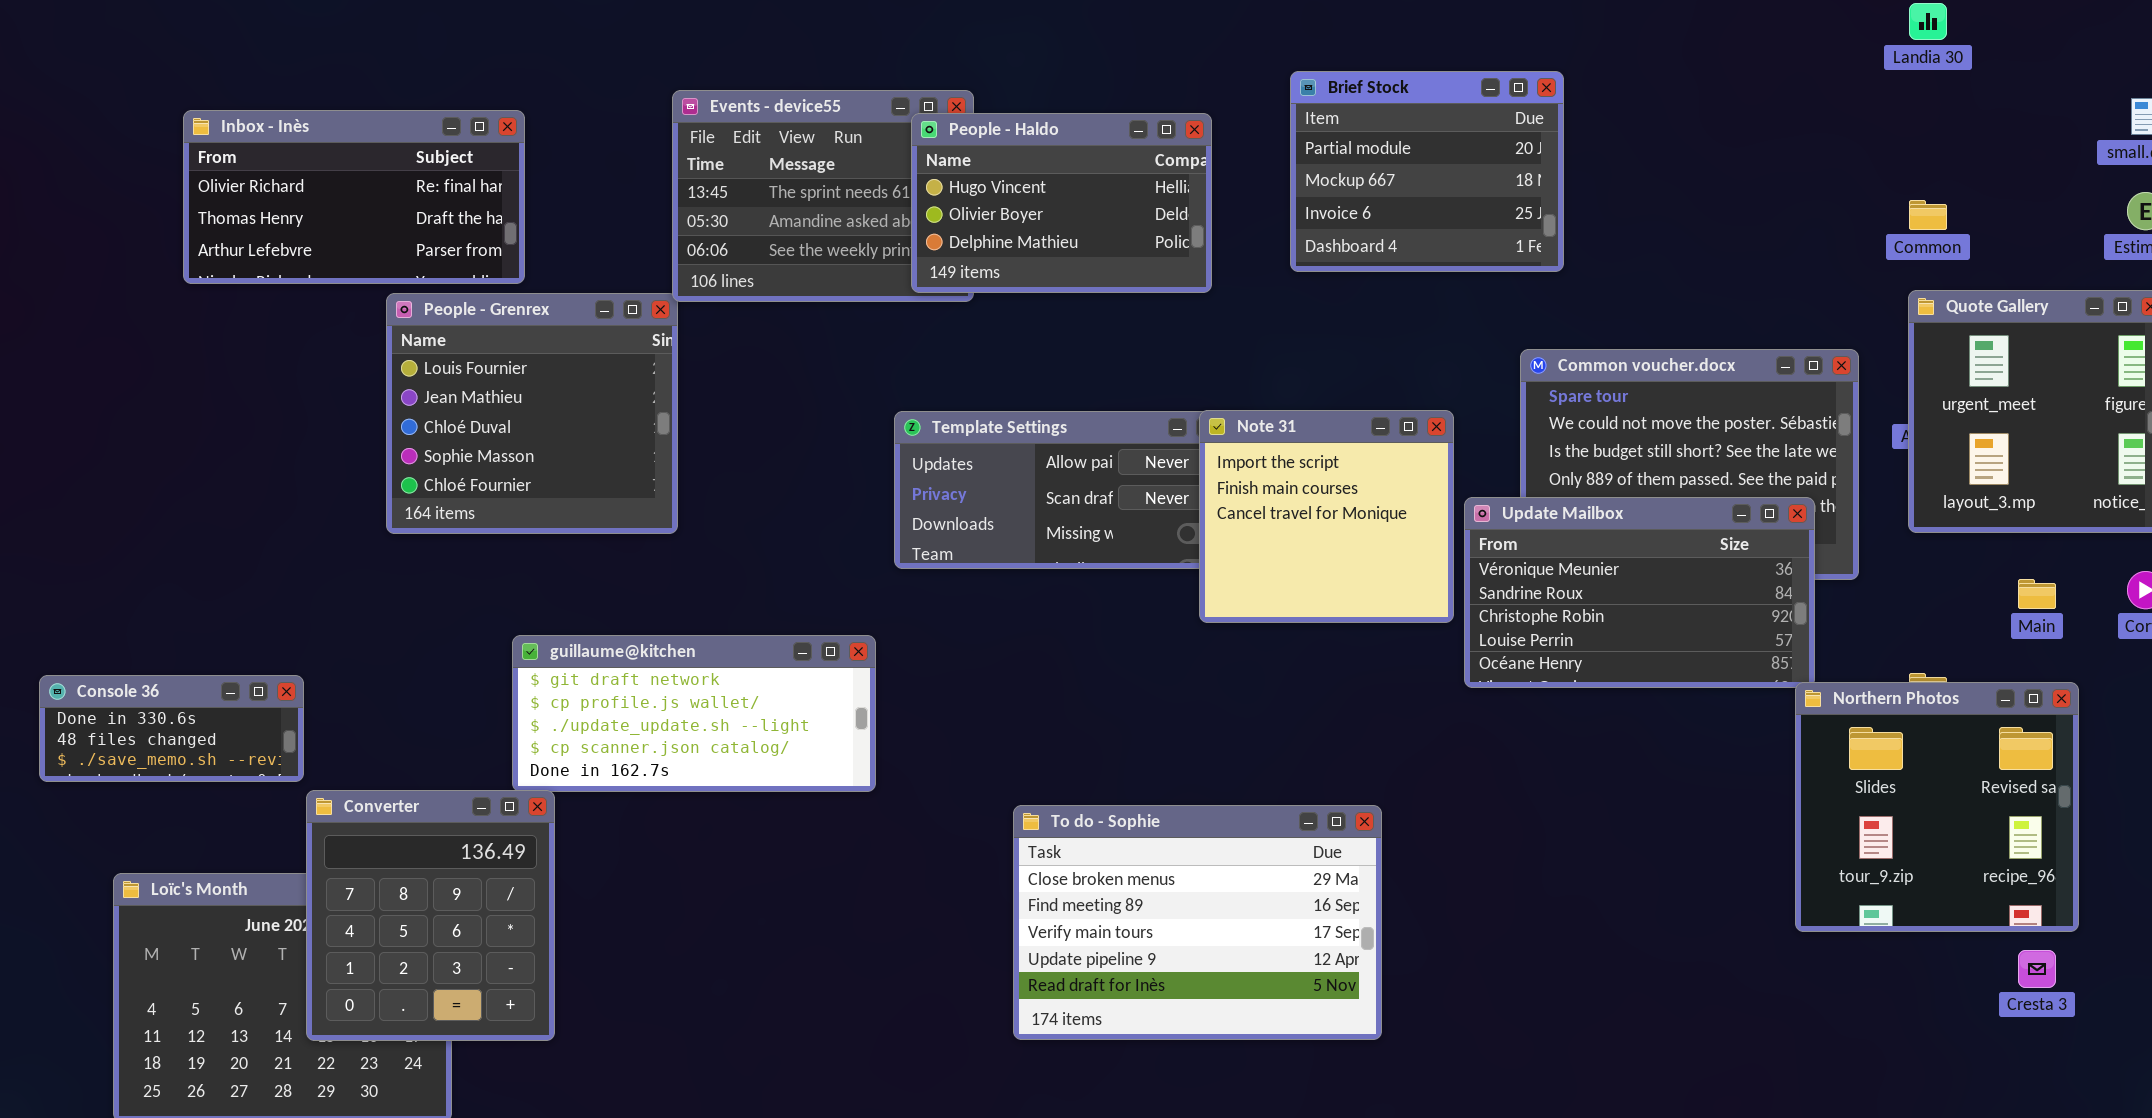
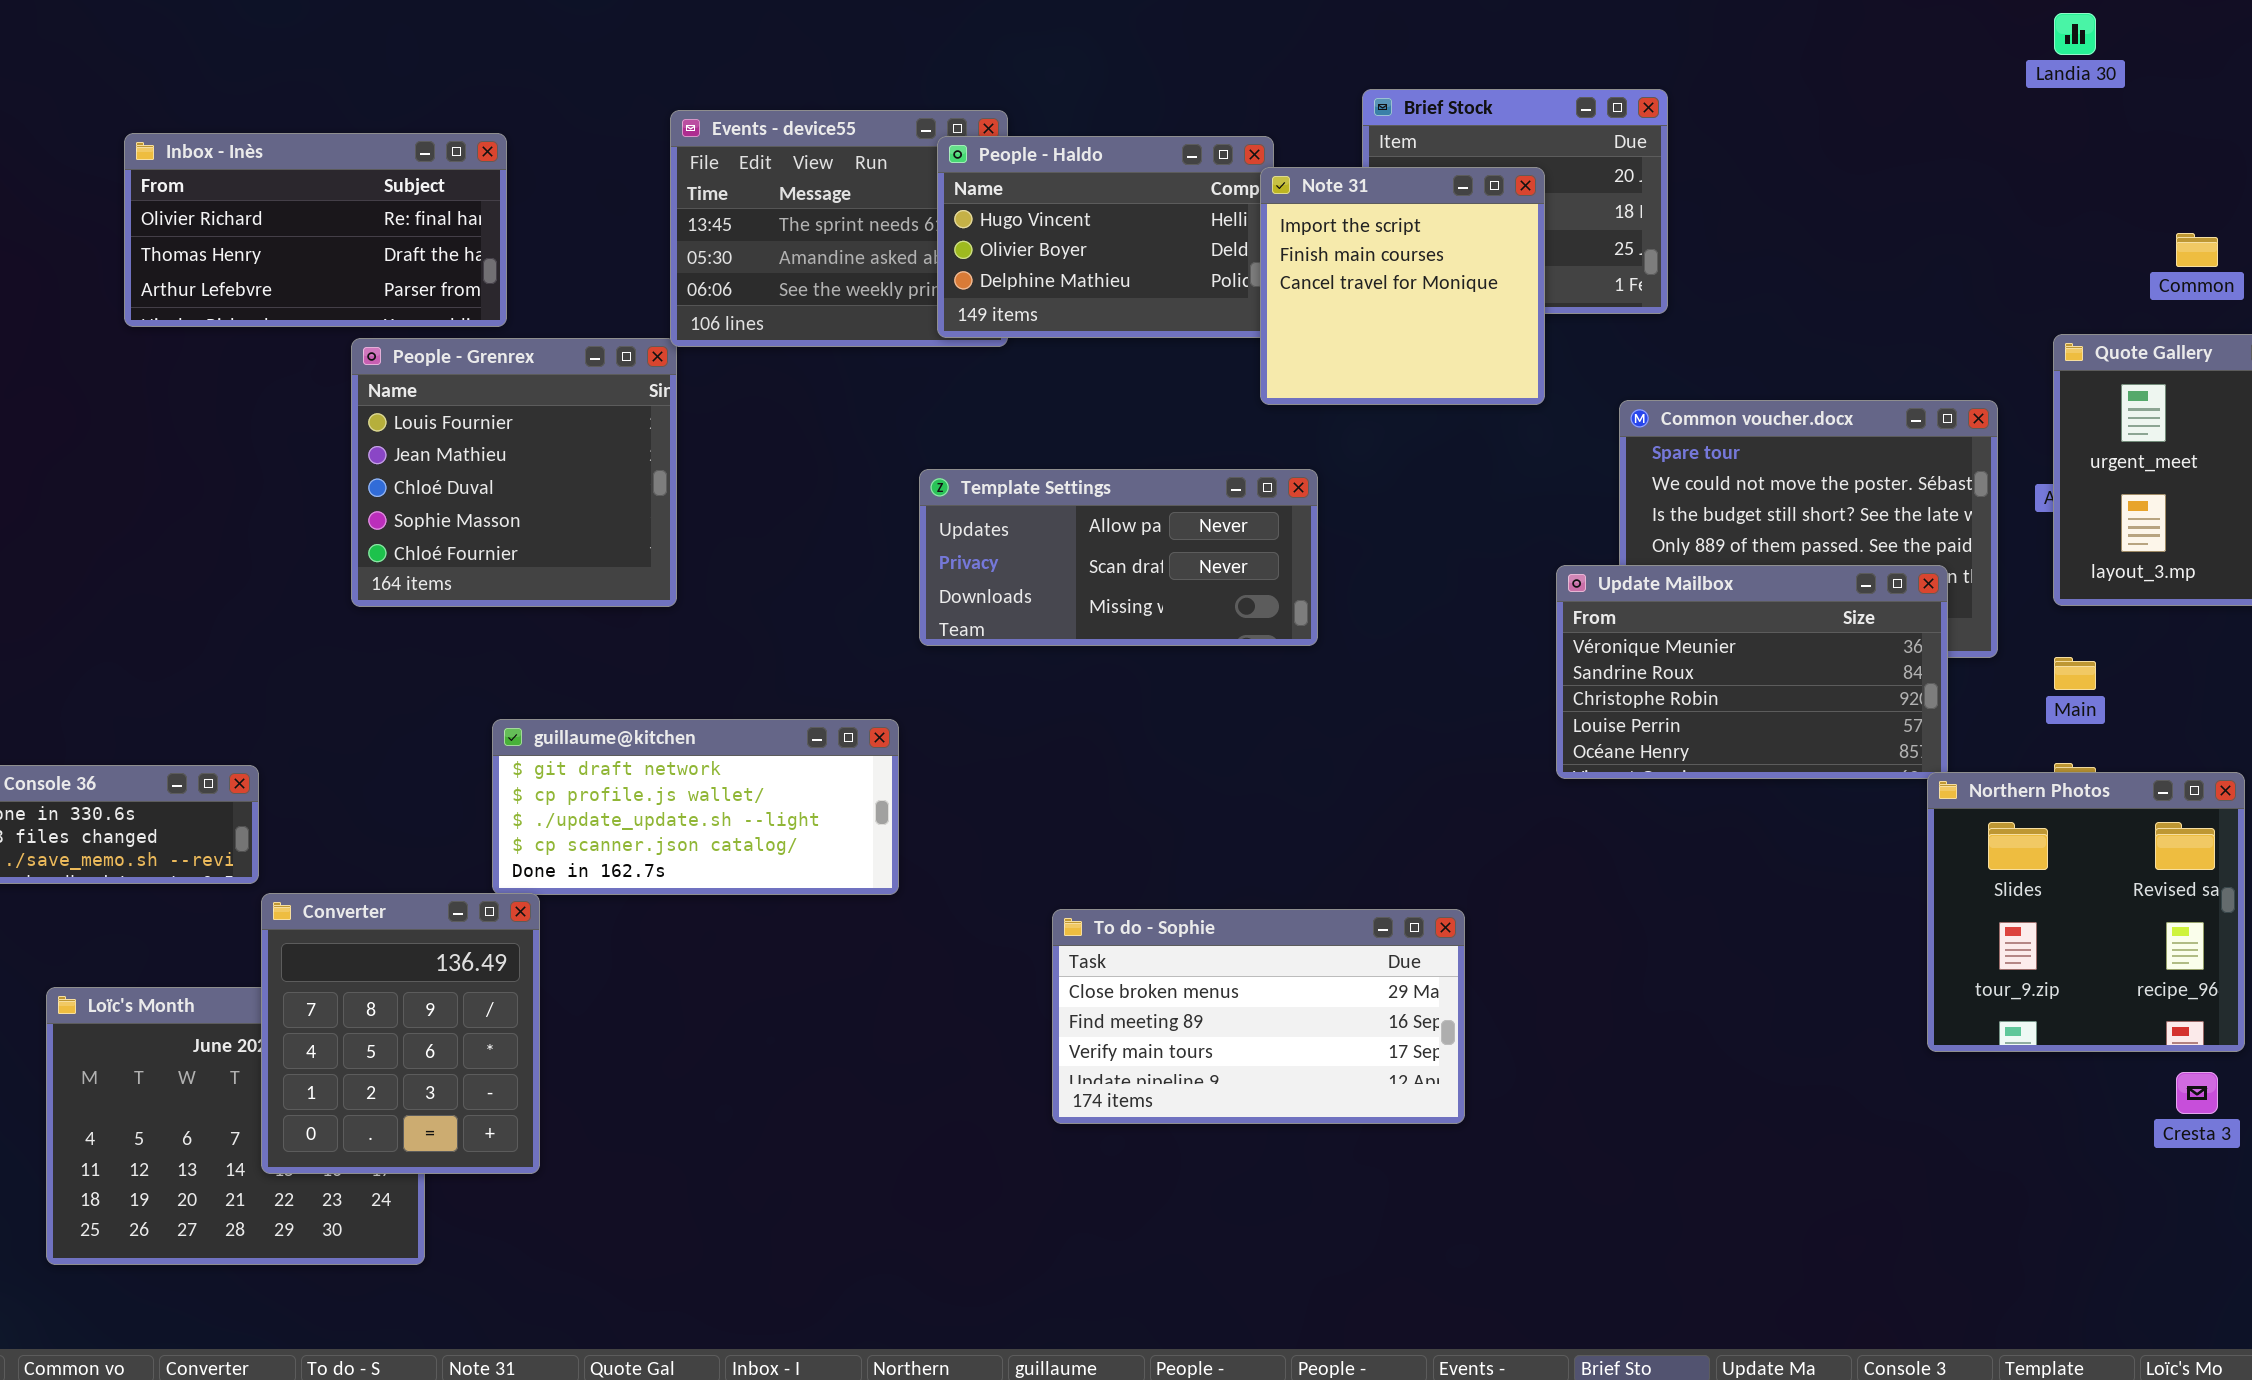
Common: [1909,200,1947,230] -> [2176,233,2218,267], moved
Note 31: [1199,410,1454,623] -> [1260,167,1545,405], moved
Main: [2018,579,2056,609] -> [2054,657,2096,690], moved
To do - Sophie: [1013,805,1382,1040] -> [1052,909,1465,1124], resized

